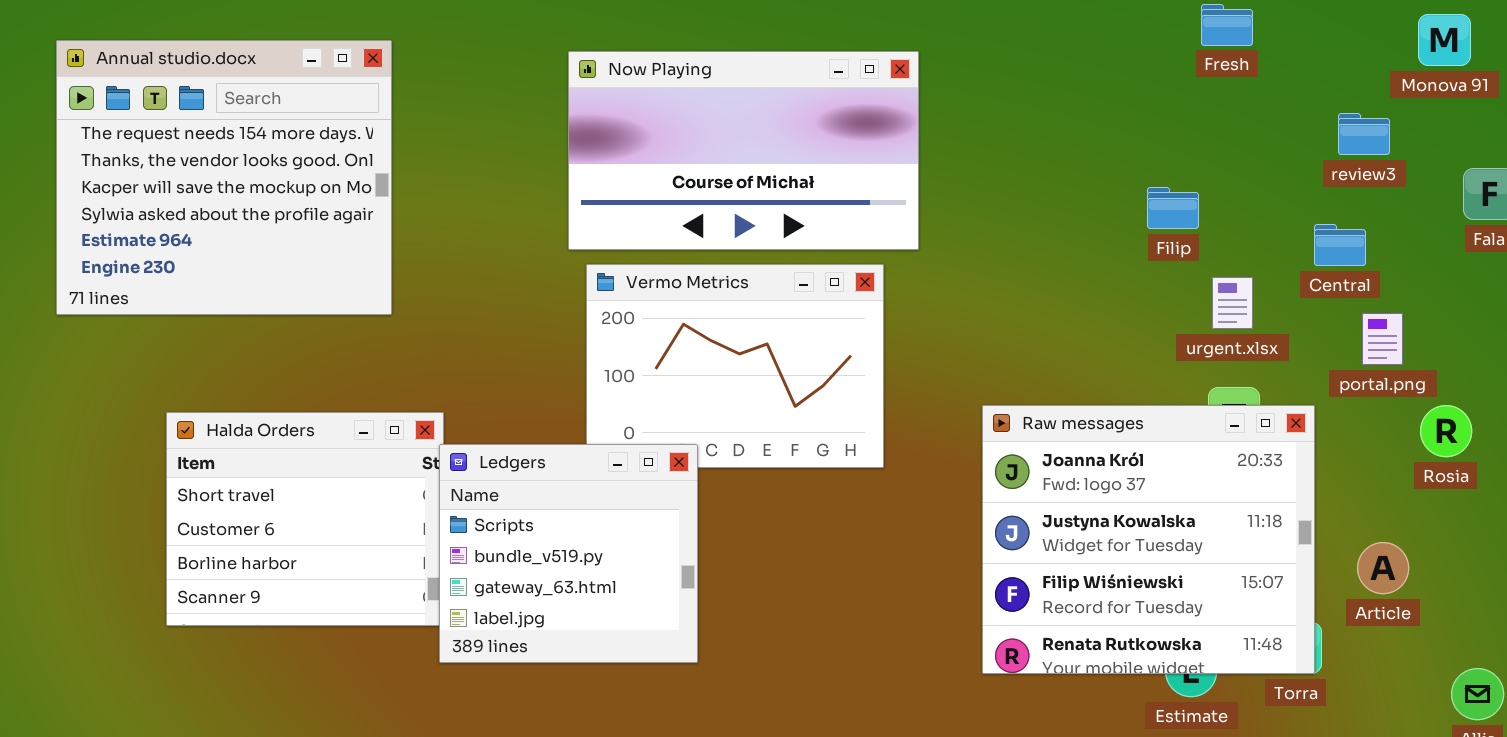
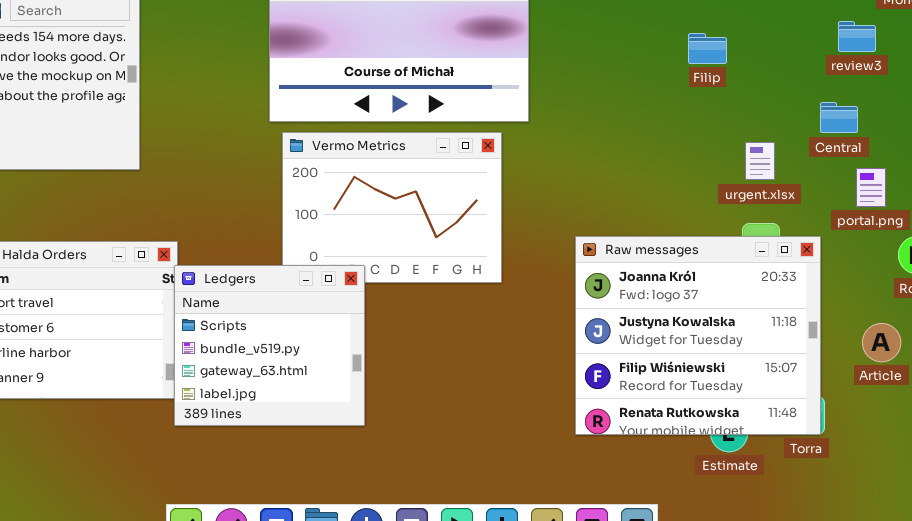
Filip: [1147,187,1199,229] -> [688,33,727,64], moved
Article: [1357,542,1409,594] -> [862,323,901,362], moved

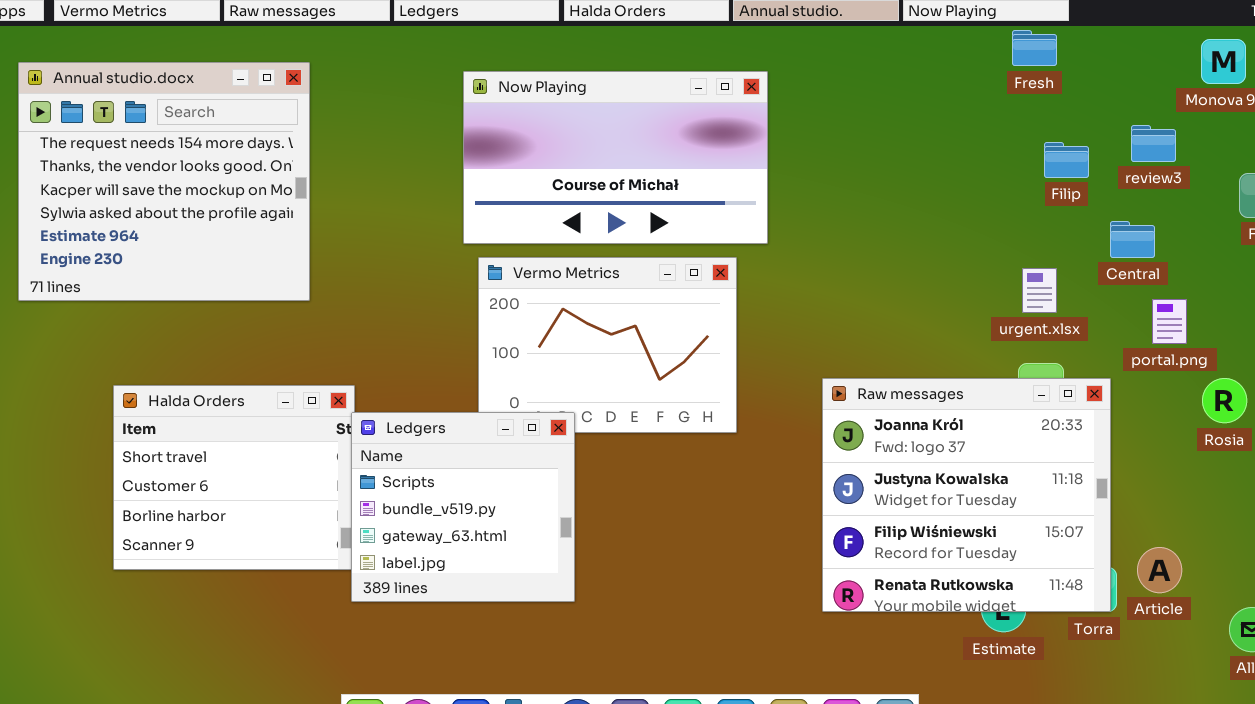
Filip: [688,33,727,64] -> [1044,142,1089,178], moved
Article: [862,323,901,362] -> [1137,547,1182,593], moved

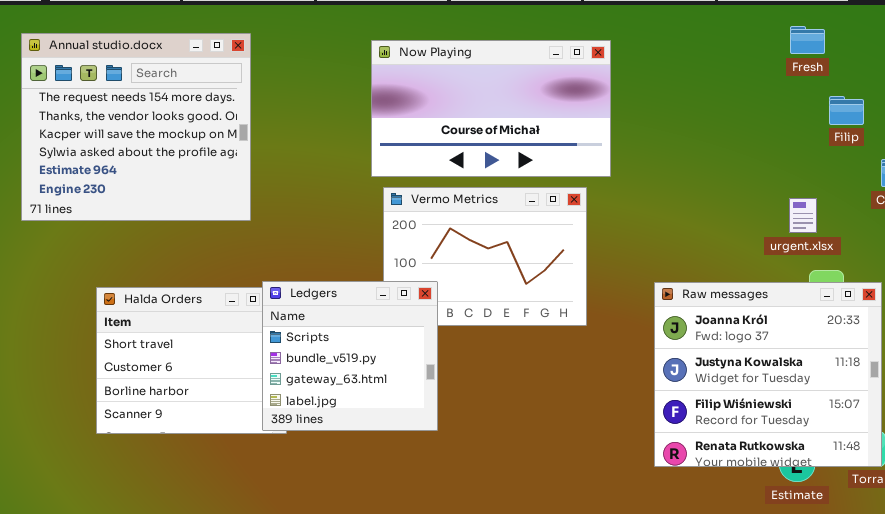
Fresh: [1012,30,1057,66] -> [790,26,825,54], moved
urgent.xlsx: [1022,268,1057,313] -> [789,198,817,233], moved
Ledgers: [351,412,575,602] -> [262,281,438,431], moved

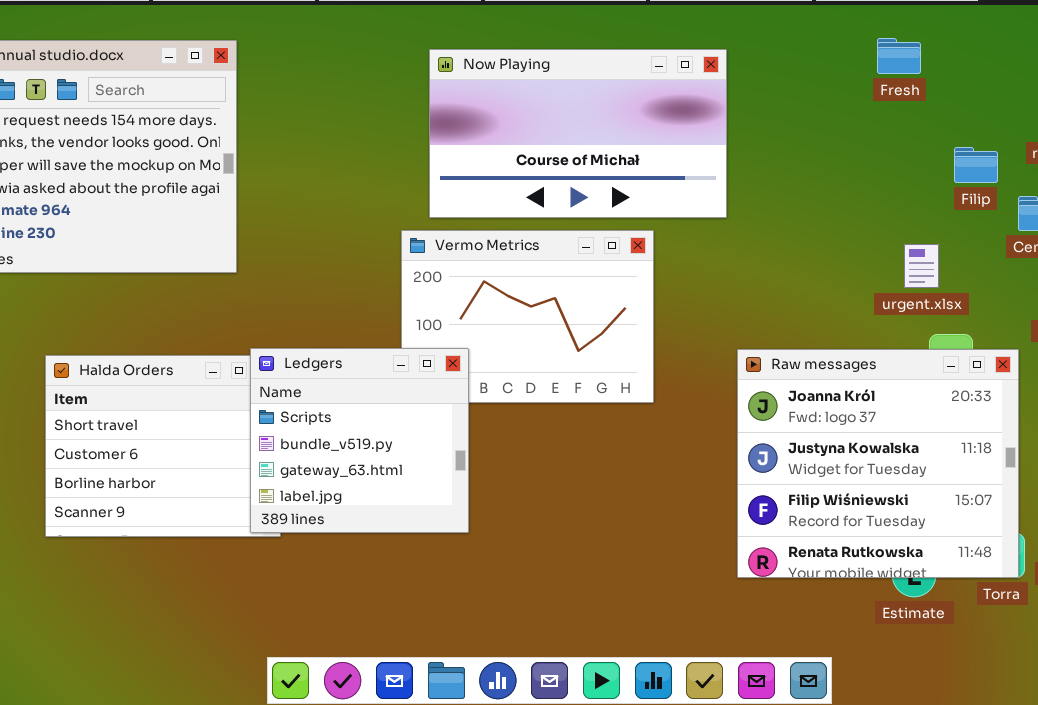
Fresh: [790,26,825,54] -> [877,38,921,74], moved
Now Playing: [371,40,611,177] -> [429,49,727,218], moved
Filip: [829,96,864,125] -> [954,147,998,183], moved

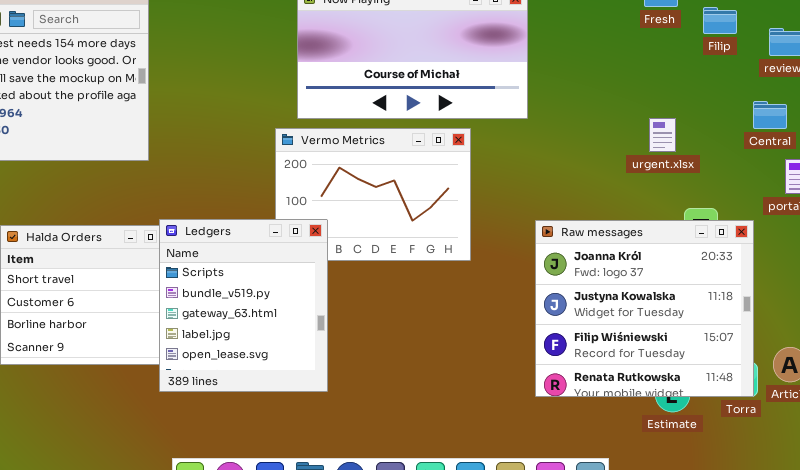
Filip: [954,147,998,183] -> [703,7,737,34], moved
urgent.xlsx: [904,244,939,288] -> [649,118,676,152], moved
Ledgers: [250,348,469,533] -> [159,219,328,392], resized

